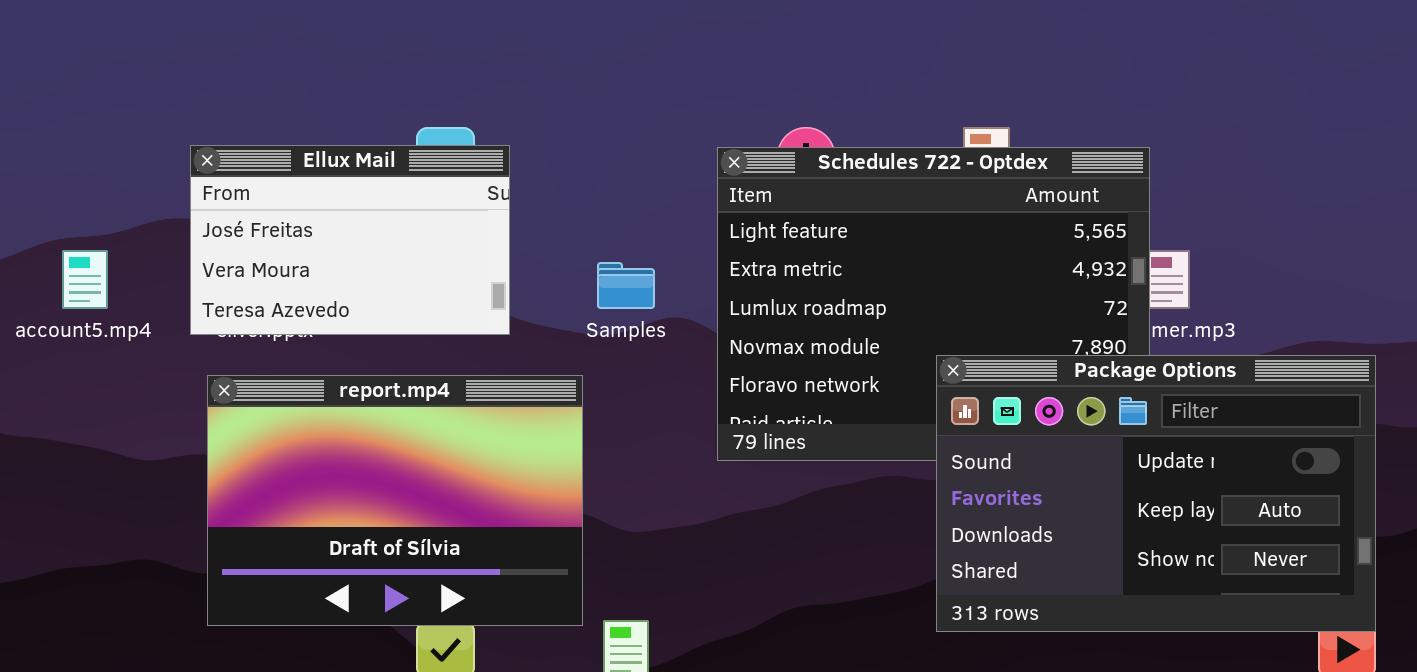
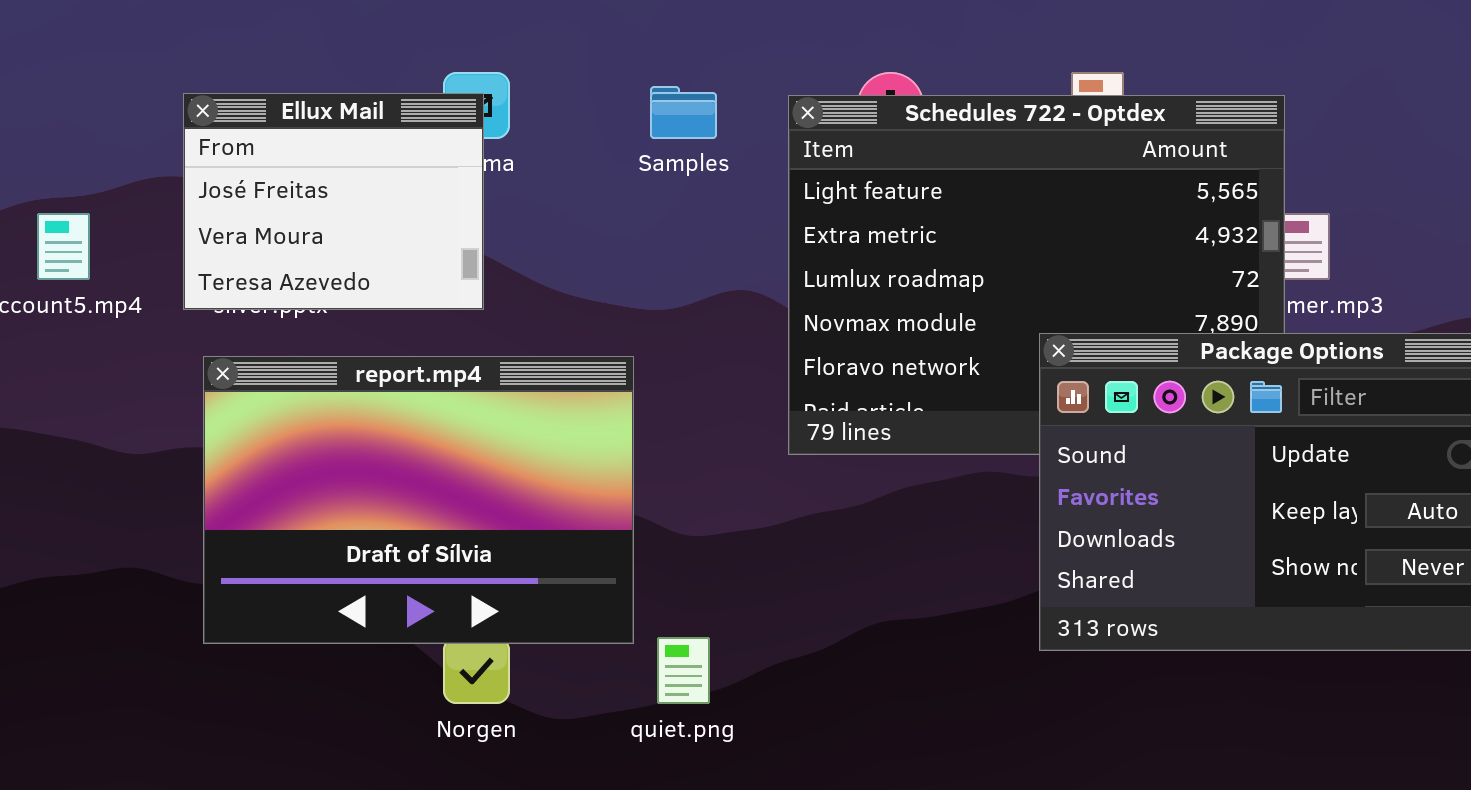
Ellux Mail: [190,145,510,335] -> [183,93,484,310], resized
Samples: [597,262,655,309] -> [650,86,717,139], moved

